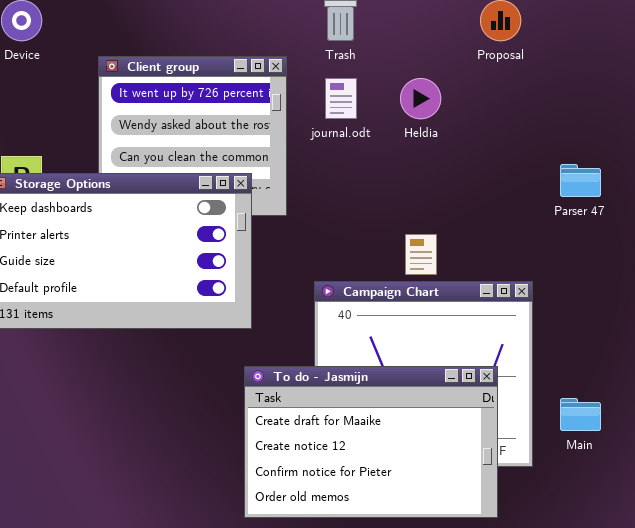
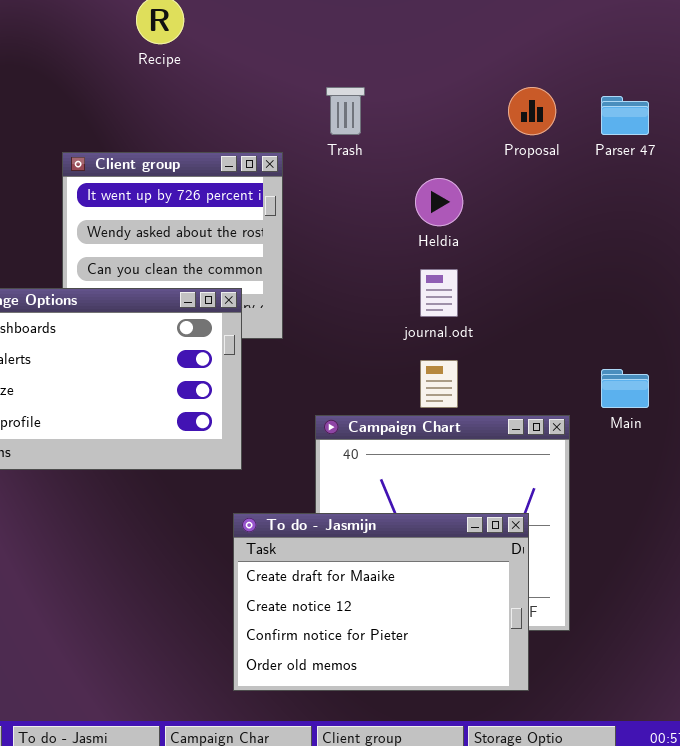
journal.odt: [325,78,357,119] -> [420,269,458,317], moved
Parser 47: [560,164,601,197] -> [601,96,649,135], moved
Main: [560,398,601,431] -> [601,369,649,408], moved

